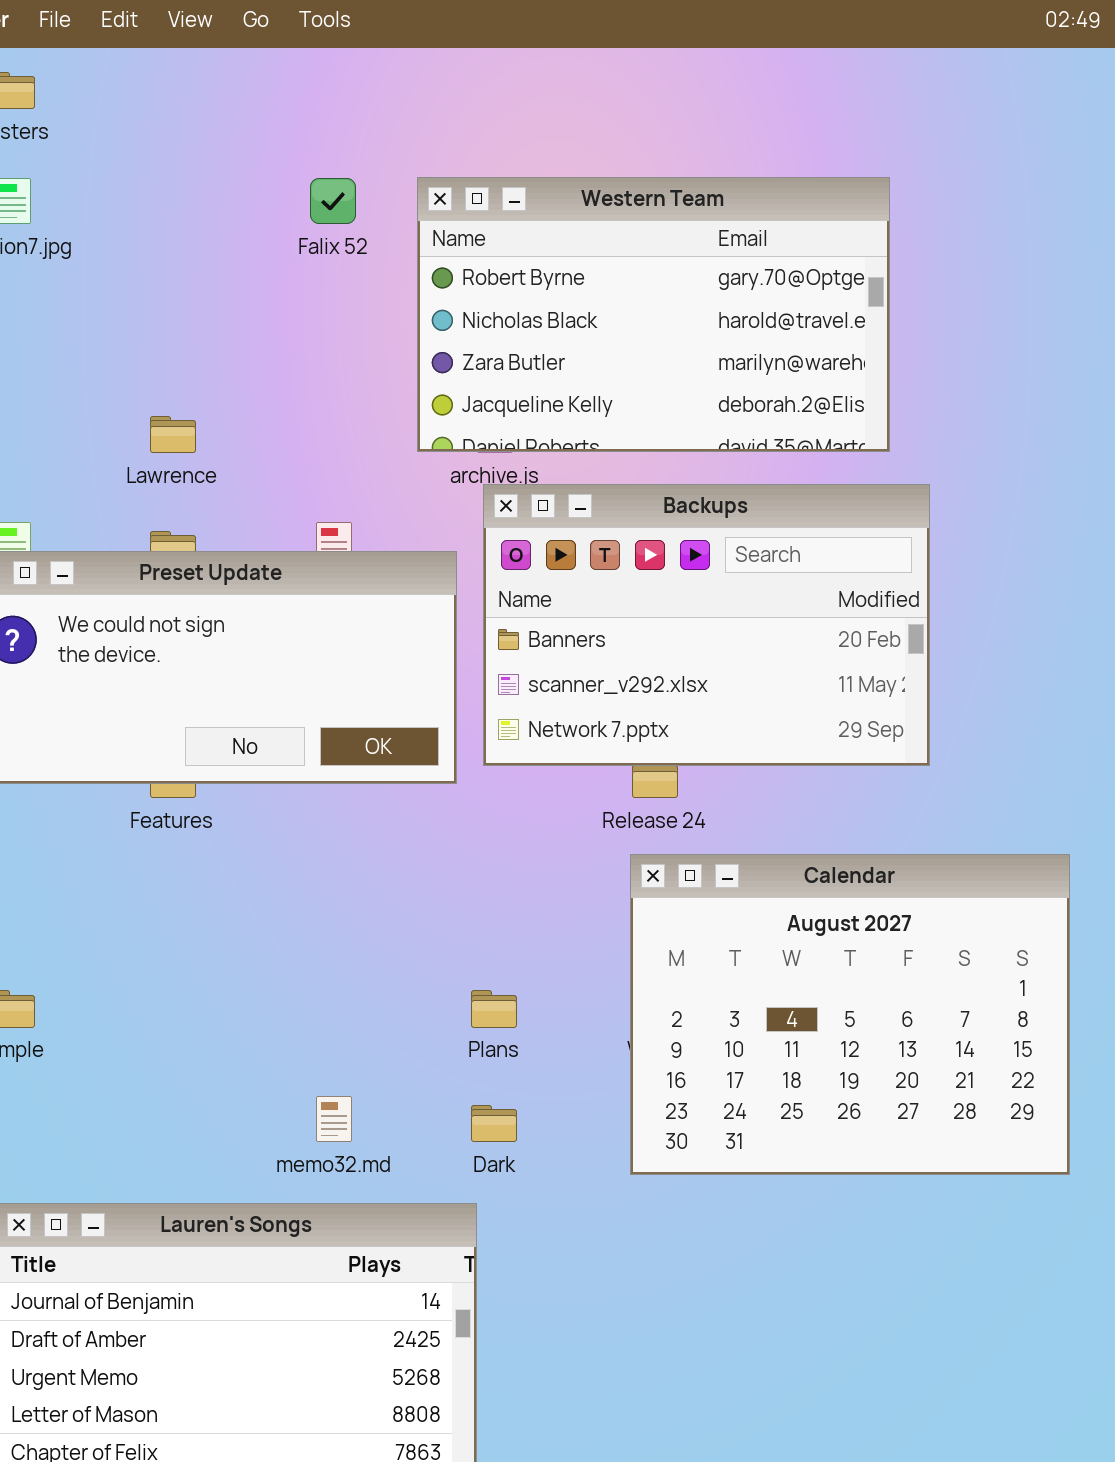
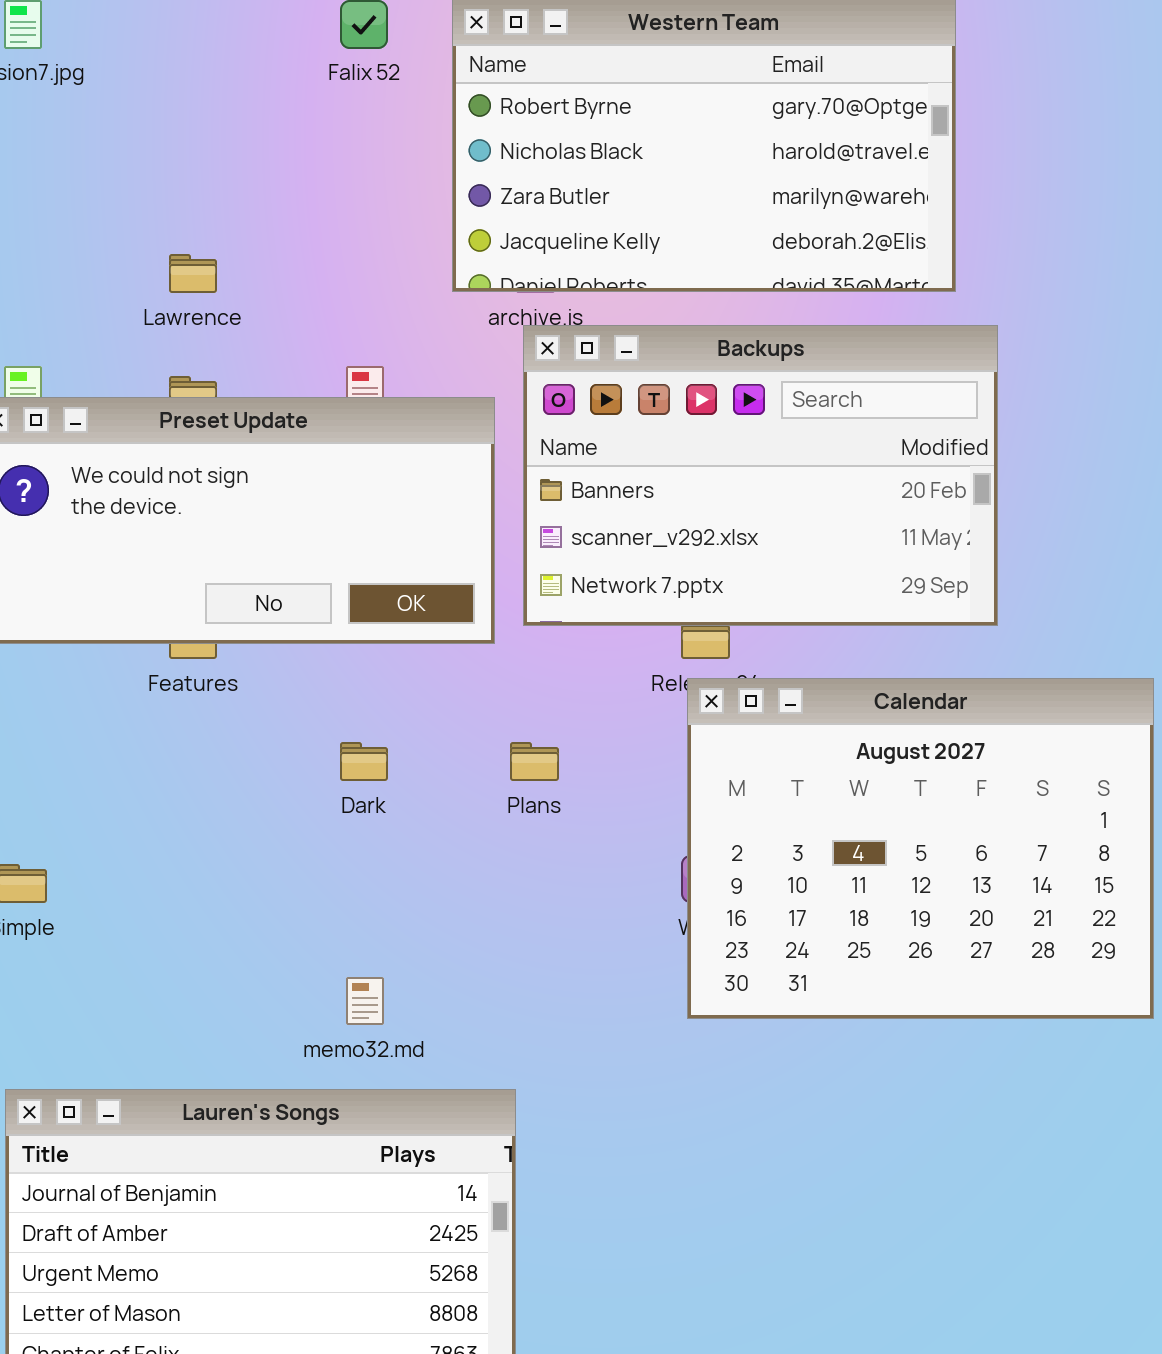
Calendar: [630,854,1070,1175] -> [687,678,1154,1019], moved
Plans: [471,990,517,1028] -> [510,742,559,781], moved
Dark: [471,1105,517,1142] -> [340,742,388,781], moved

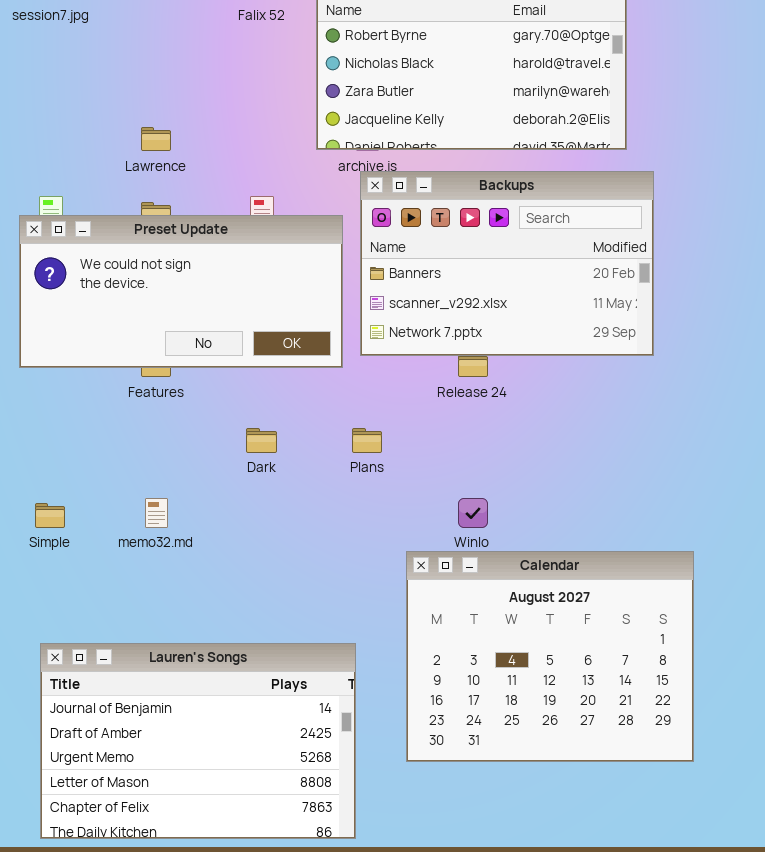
Calendar: [687,678,1154,1019] -> [406,551,694,762], moved
memo32.md: [346,977,384,1025] -> [145,498,168,528], moved

